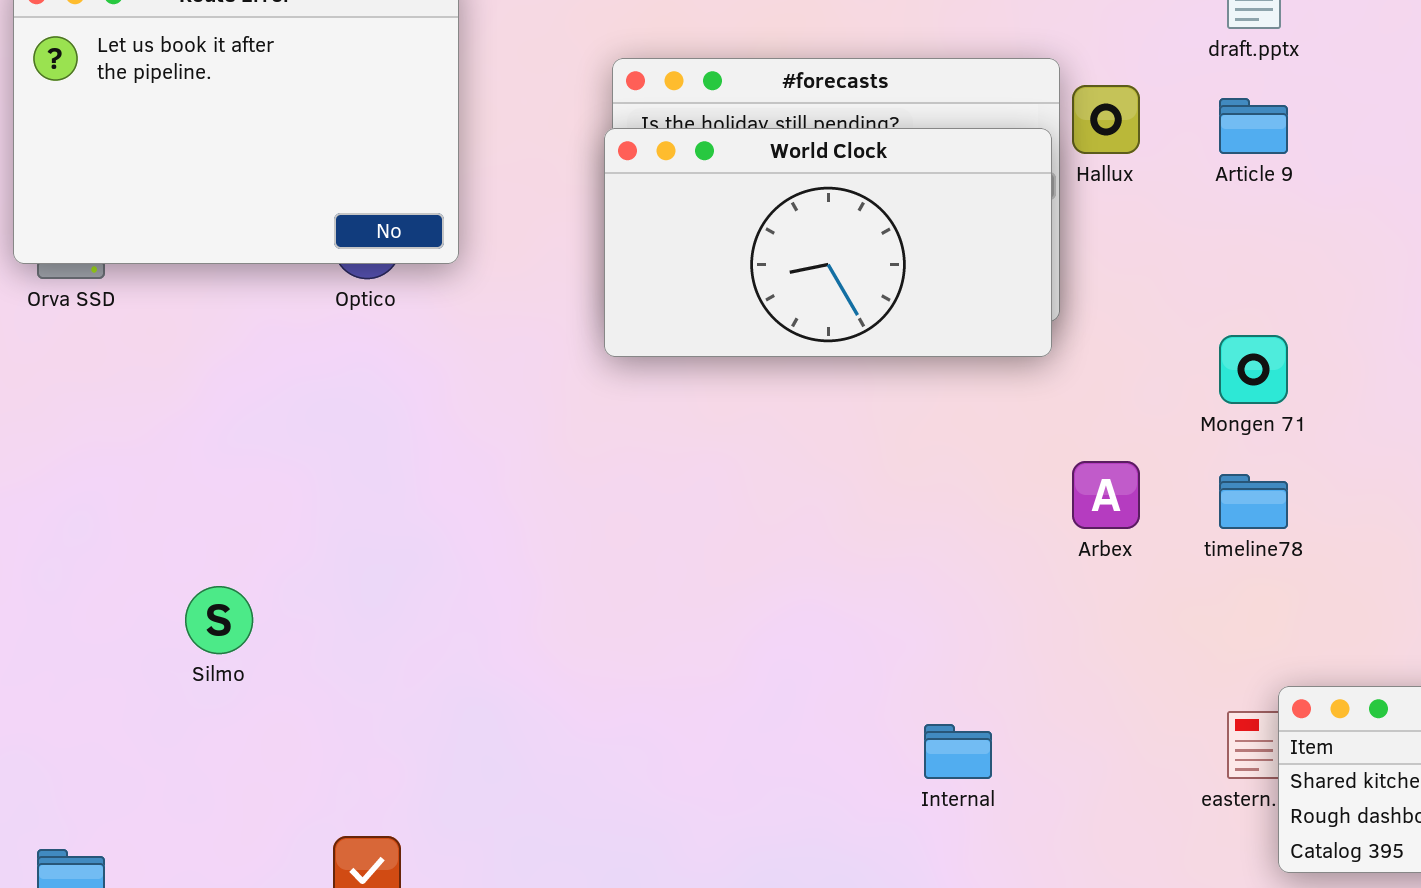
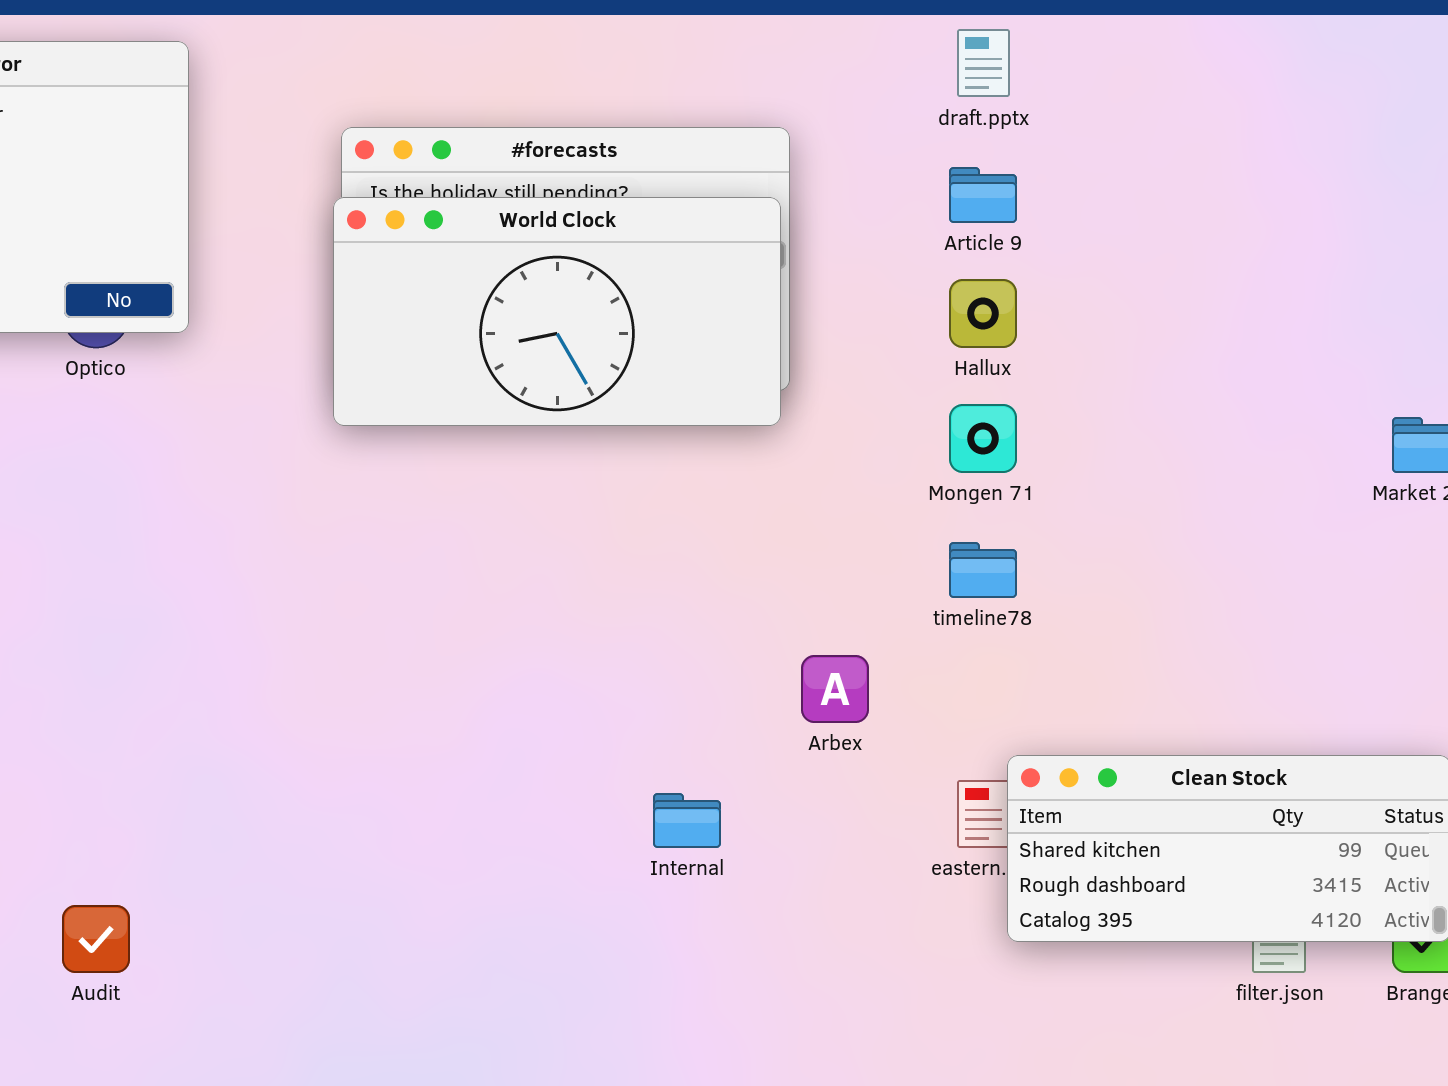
Hallux: [1072,85,1140,154] -> [949,279,1017,348], moved
Arbex: [1072,461,1140,529] -> [801,655,869,723], moved

